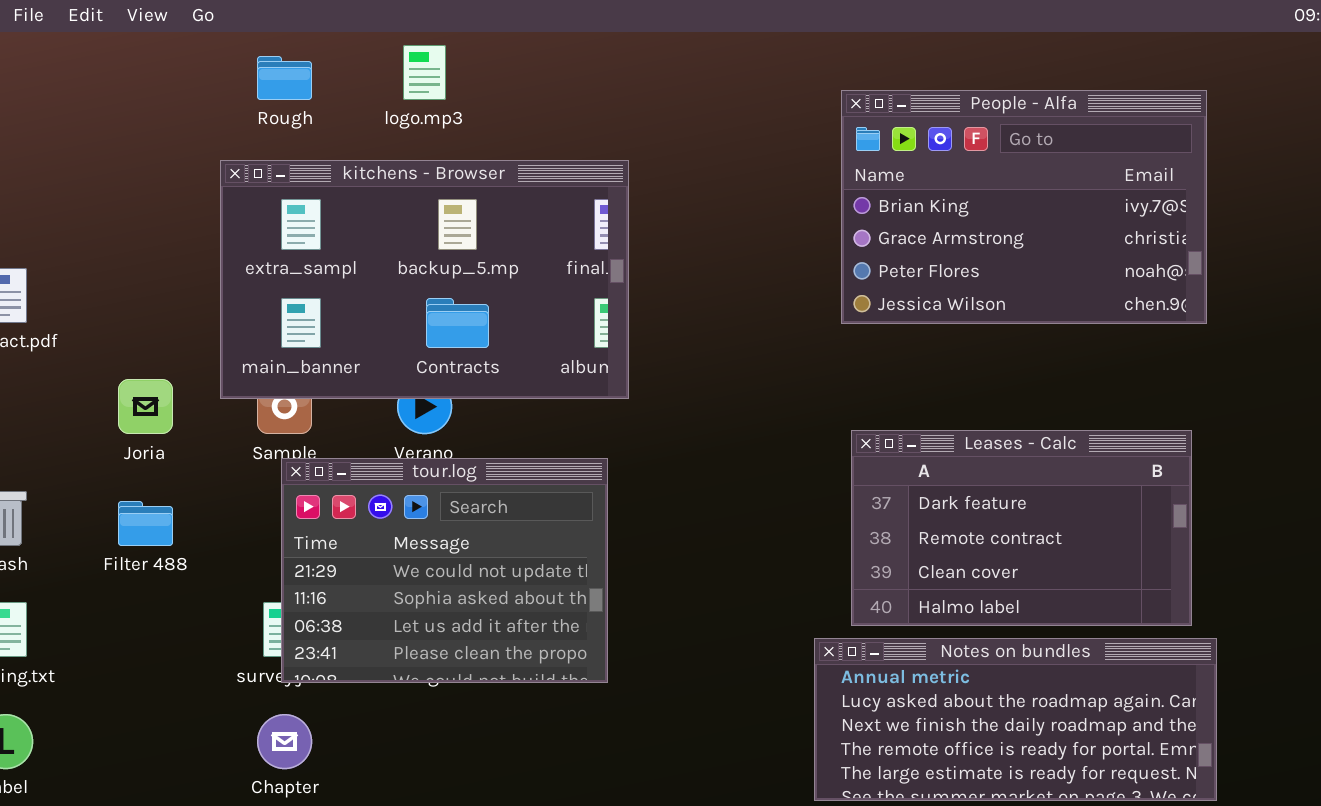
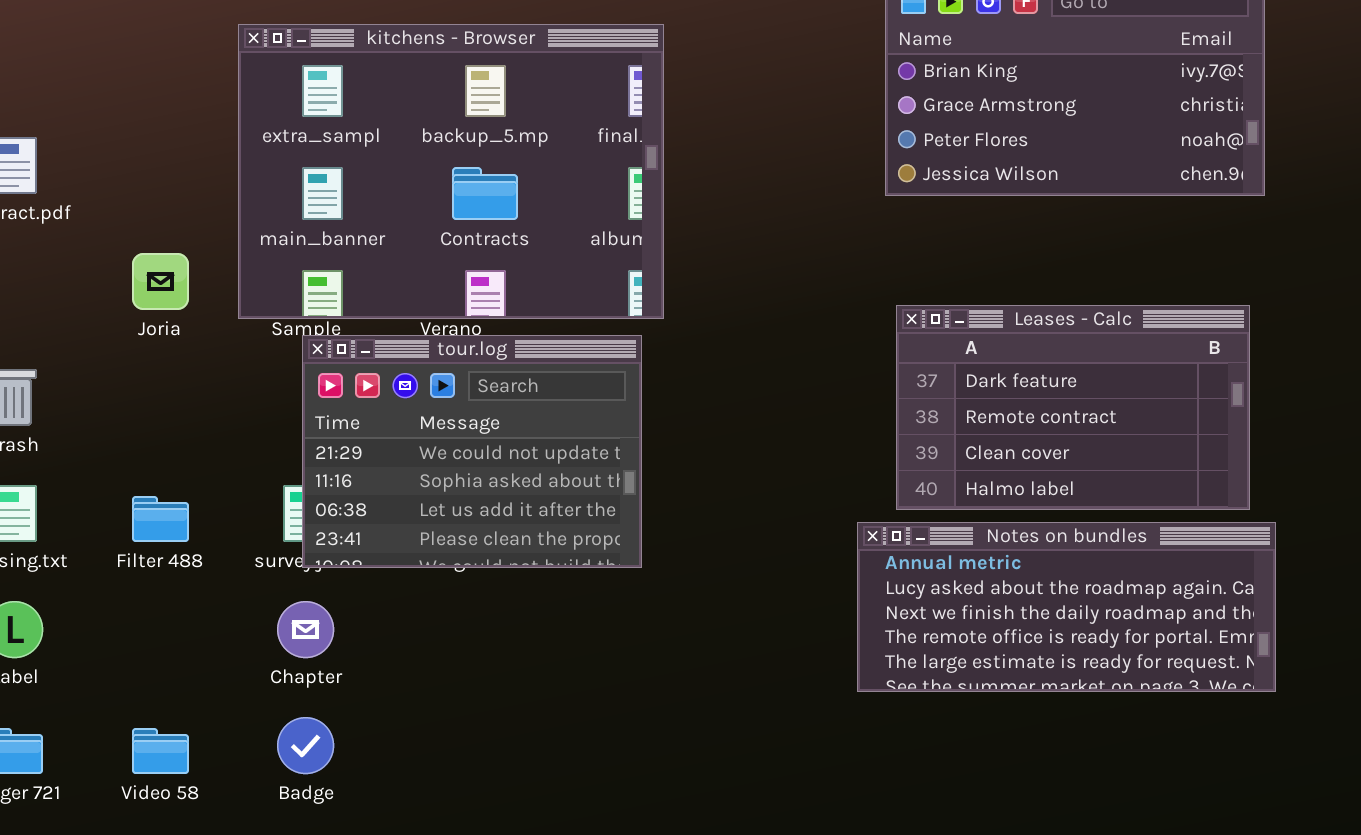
kitchens - Browser: [220,160,629,399] -> [238,24,664,319], resized
Filter 488: [118,501,173,546] -> [132,496,189,542], moved

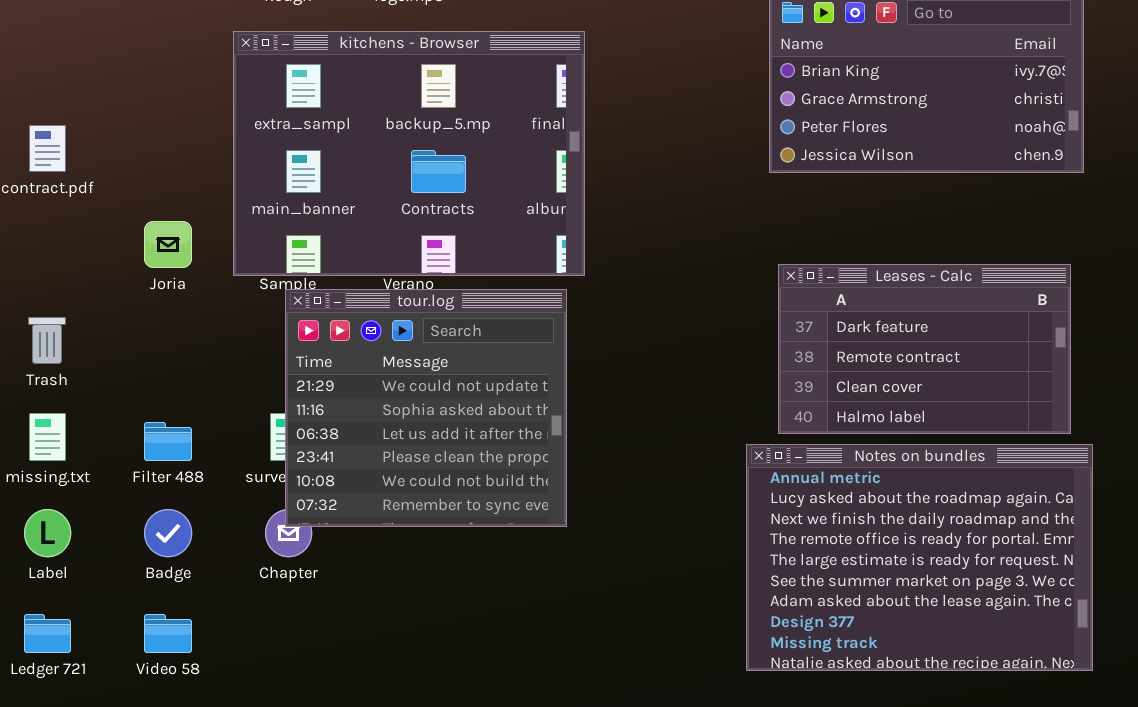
tour.log: [302,335,642,568] -> [285,289,567,527], resized
Notes on bundles: [857,522,1276,692] -> [746,444,1093,671], resized
Badge: [277,717,334,774] -> [144,509,192,557], moved

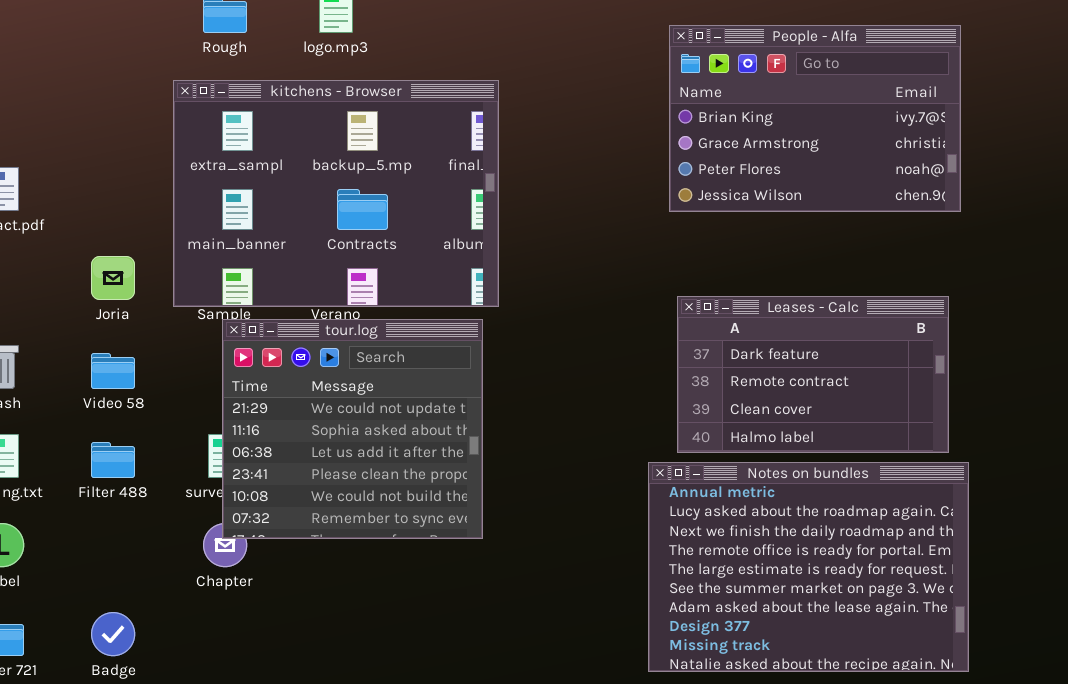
Badge: [144,509,192,557] -> [91,612,135,656], moved
Video 58: [144,614,192,653] -> [91,353,135,389], moved

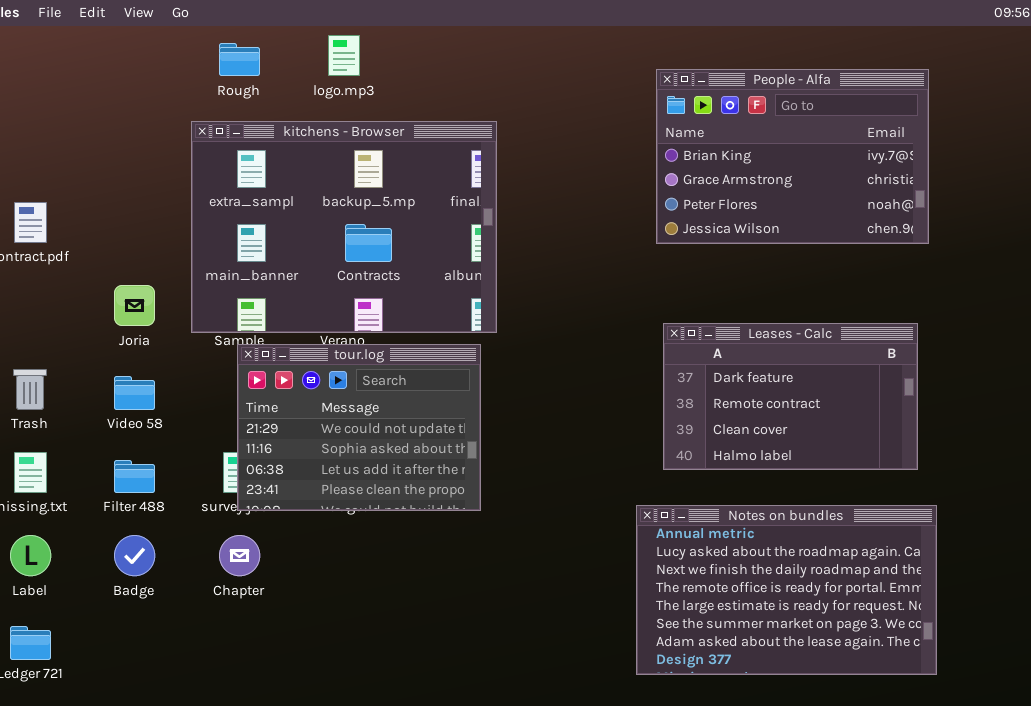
tour.log: [222,319,483,539] -> [237,344,481,511], resized
Notes on bundles: [648,462,969,672] -> [636,505,937,675], resized
Badge: [91,612,135,656] -> [114,535,155,576], moved

